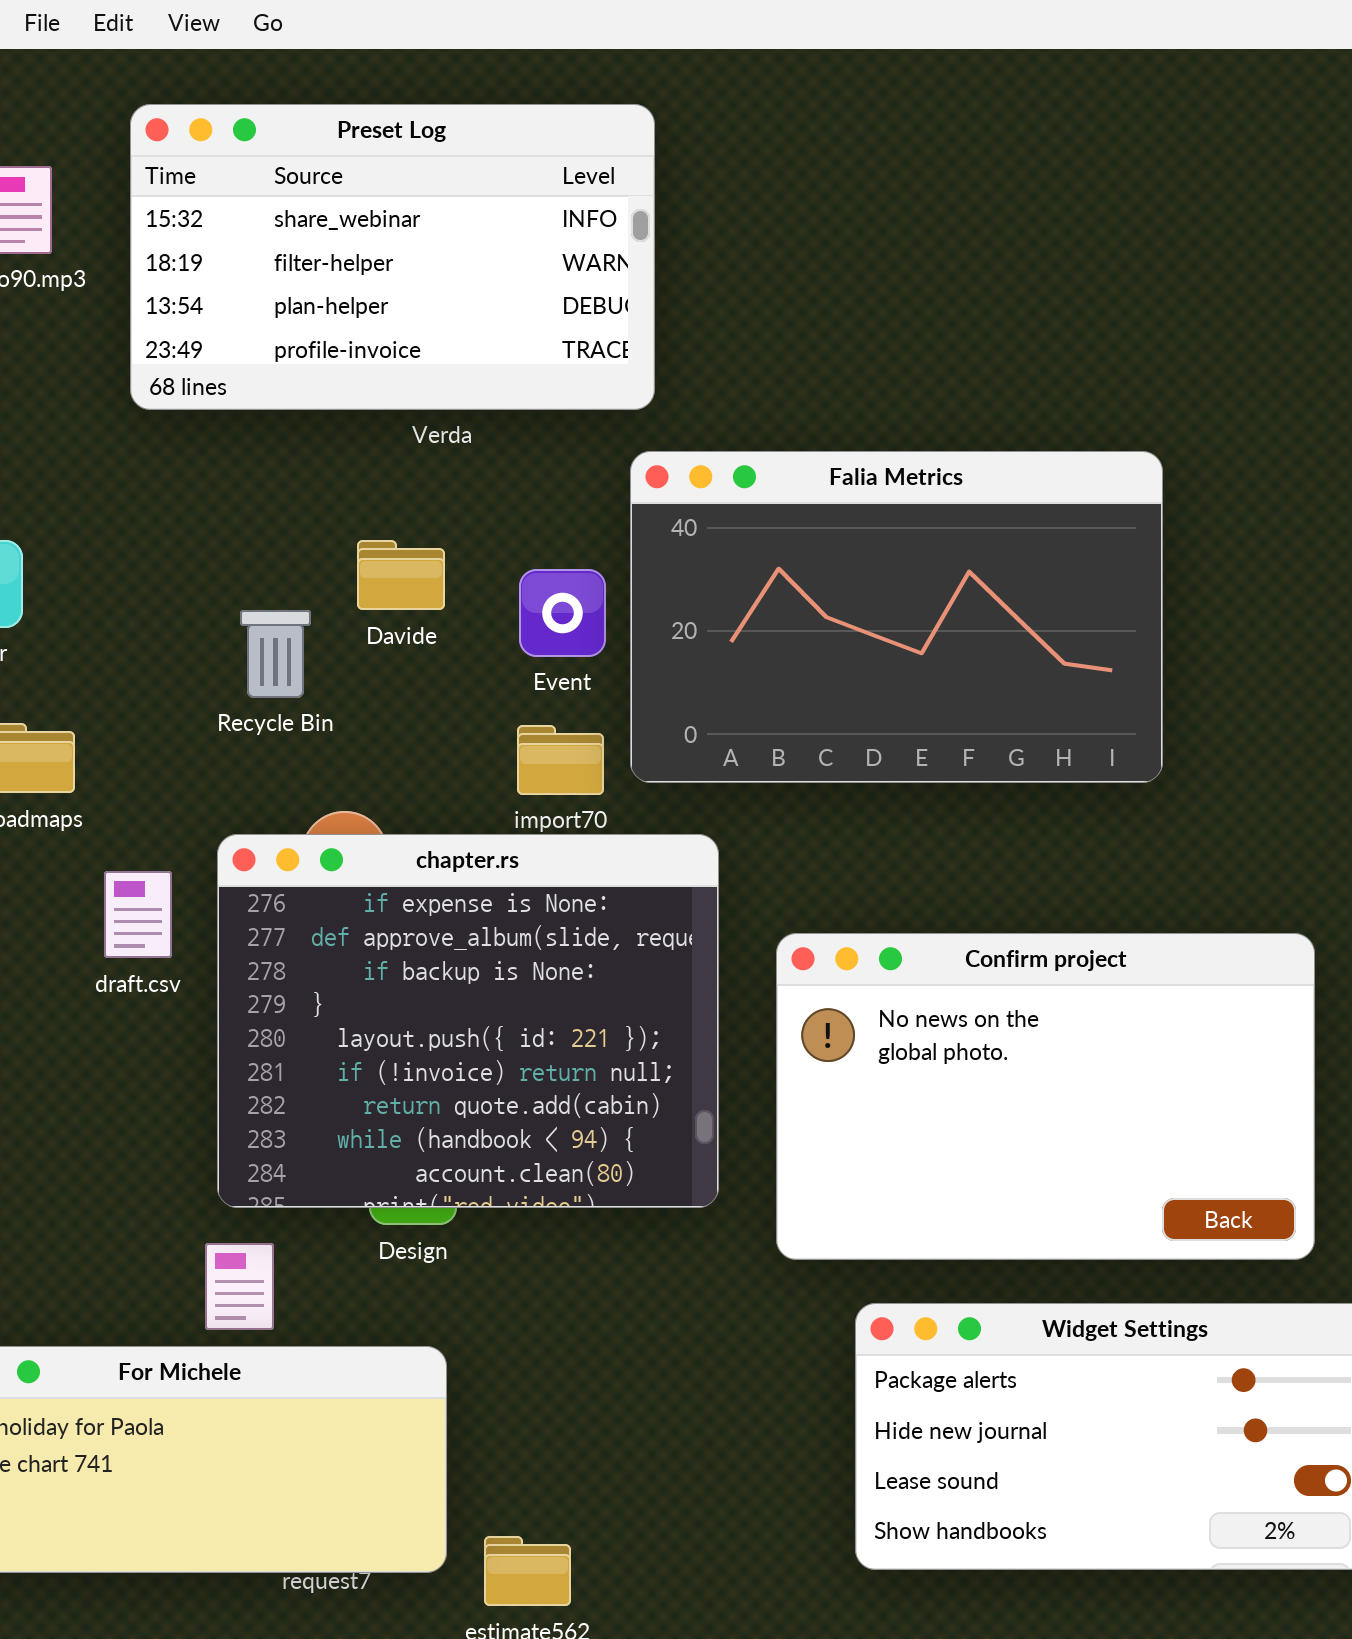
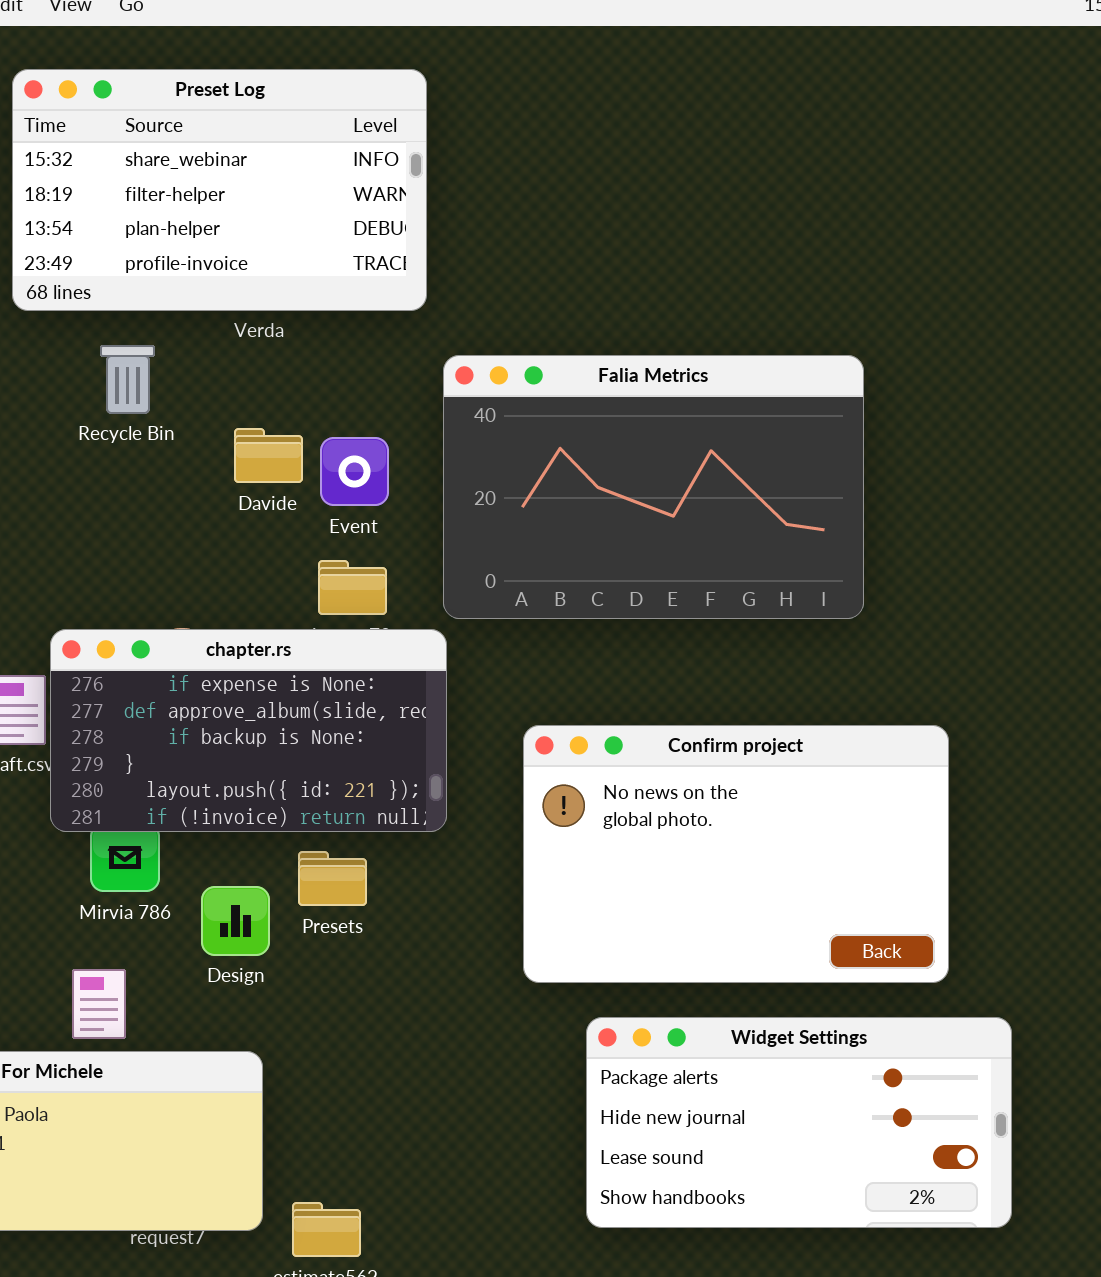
Falia Metrics: [630,451,1163,783] -> [443,355,864,619], moved
Davide: [357,540,445,610] -> [234,428,303,483], moved
Recycle Bin: [240,610,311,698] -> [100,345,155,414], moved
chapter.rs: [217,834,719,1208] -> [50,629,447,832], moved, resized

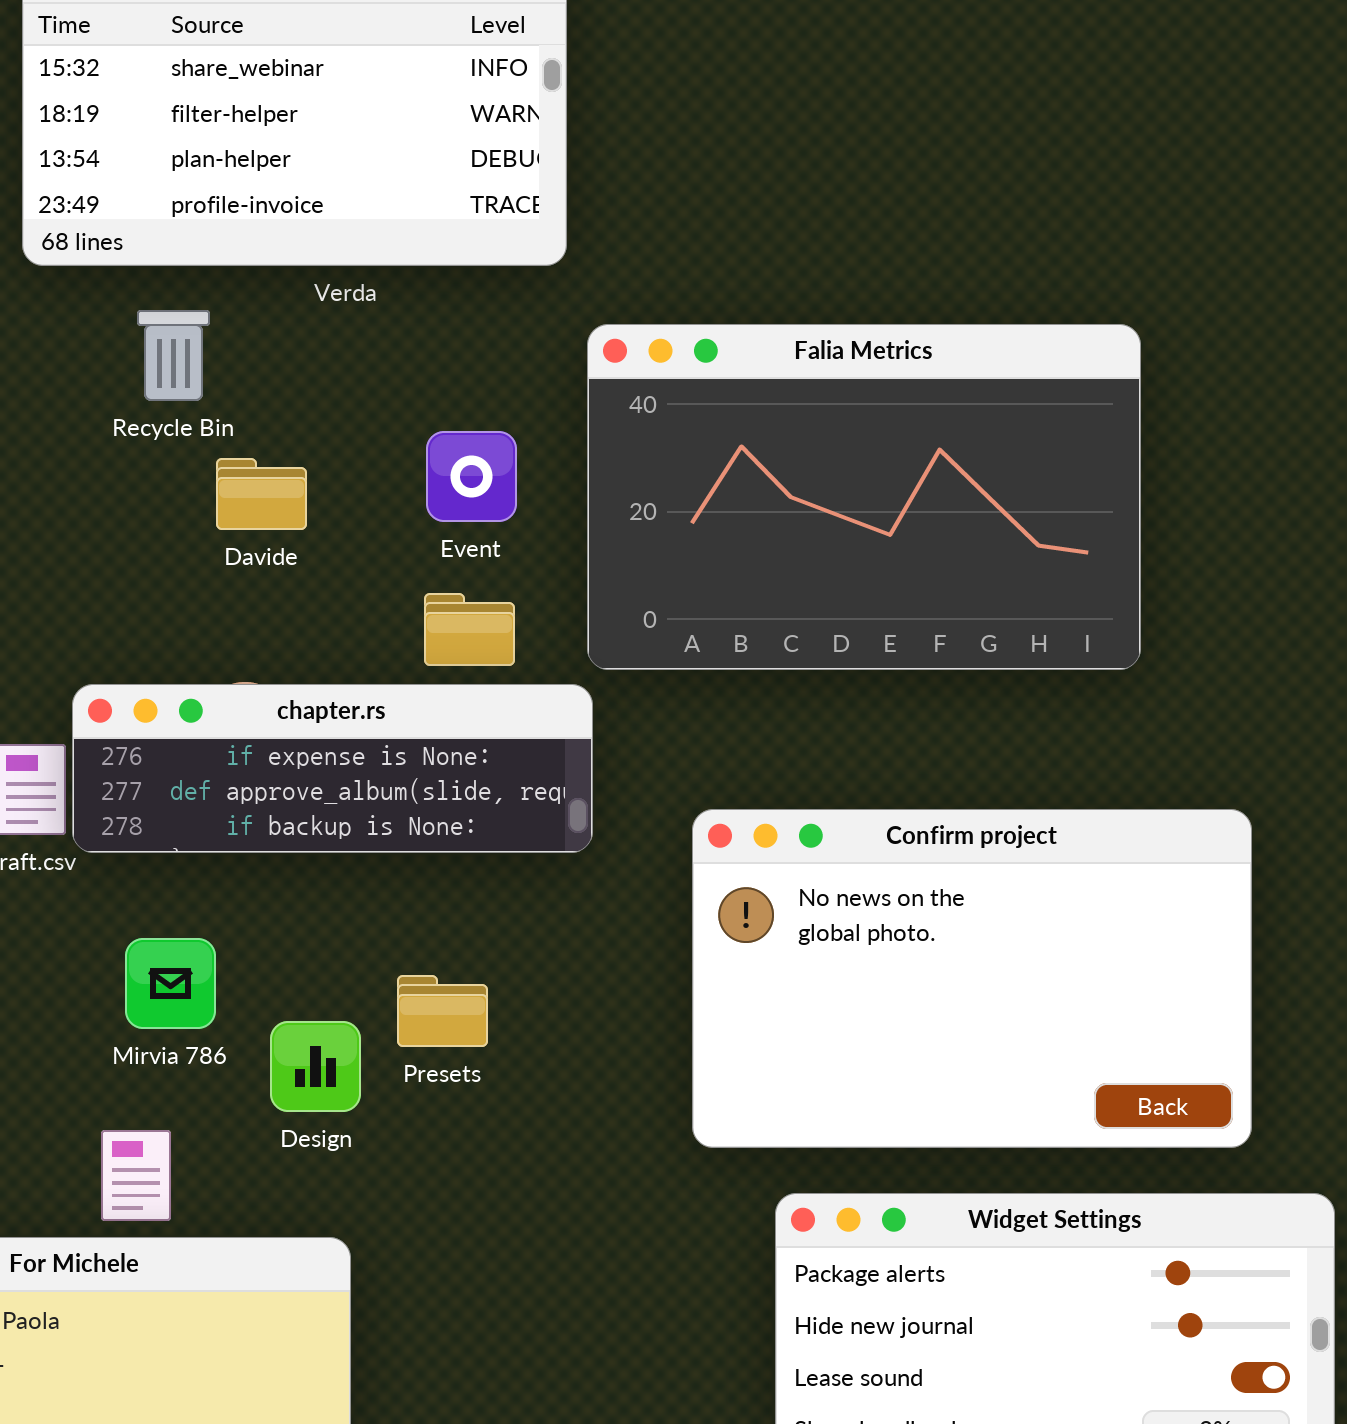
Davide: [234,428,303,483] -> [216,458,307,530], moved
chapter.rs: [50,629,447,832] -> [72,684,593,853], resized

